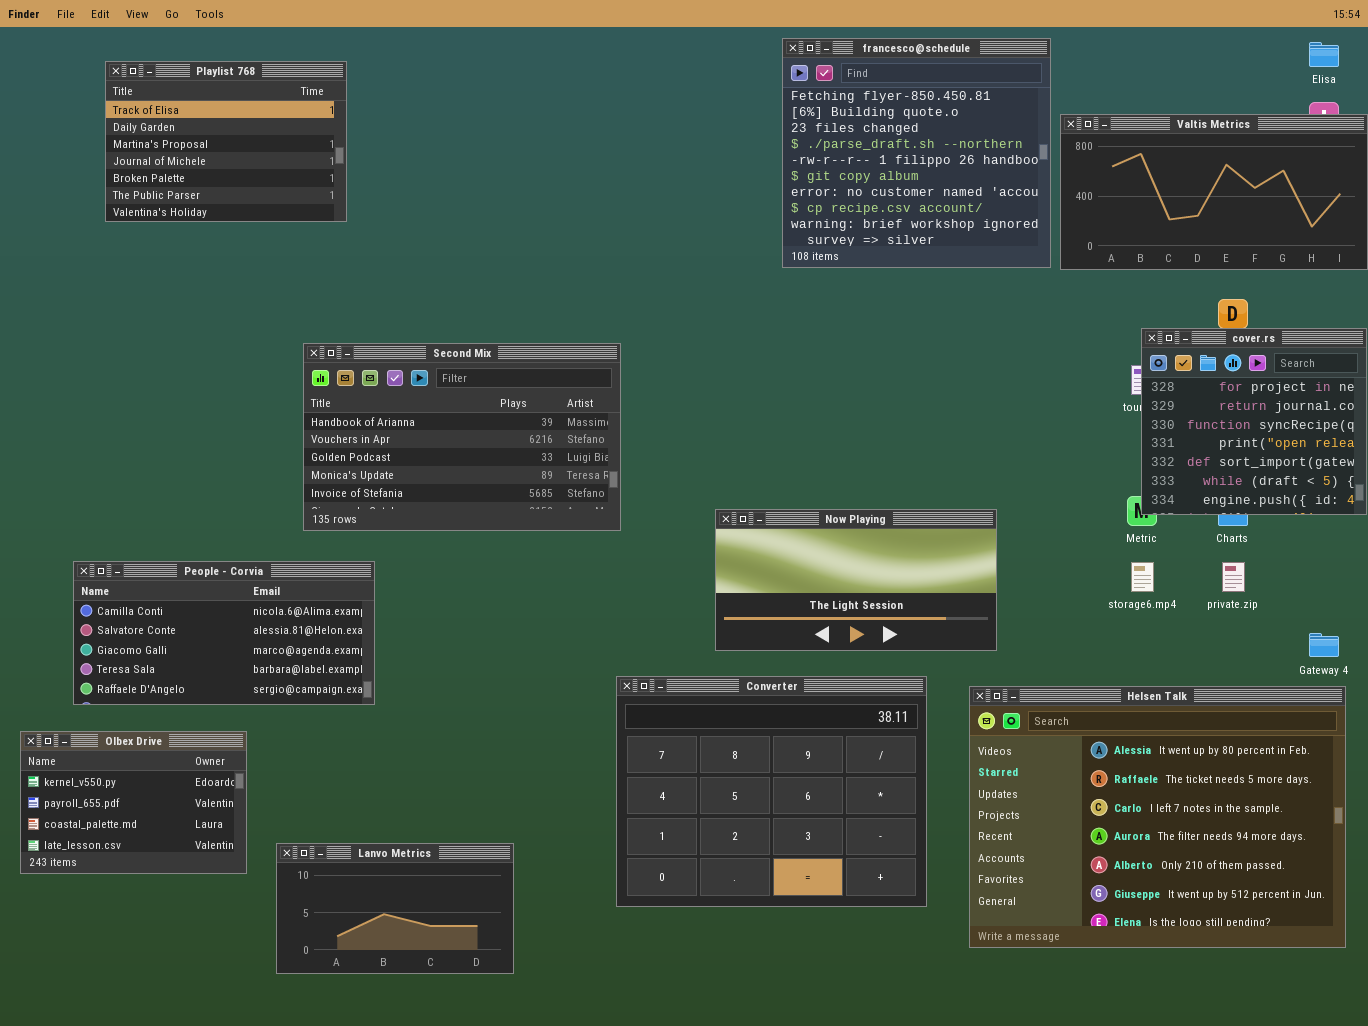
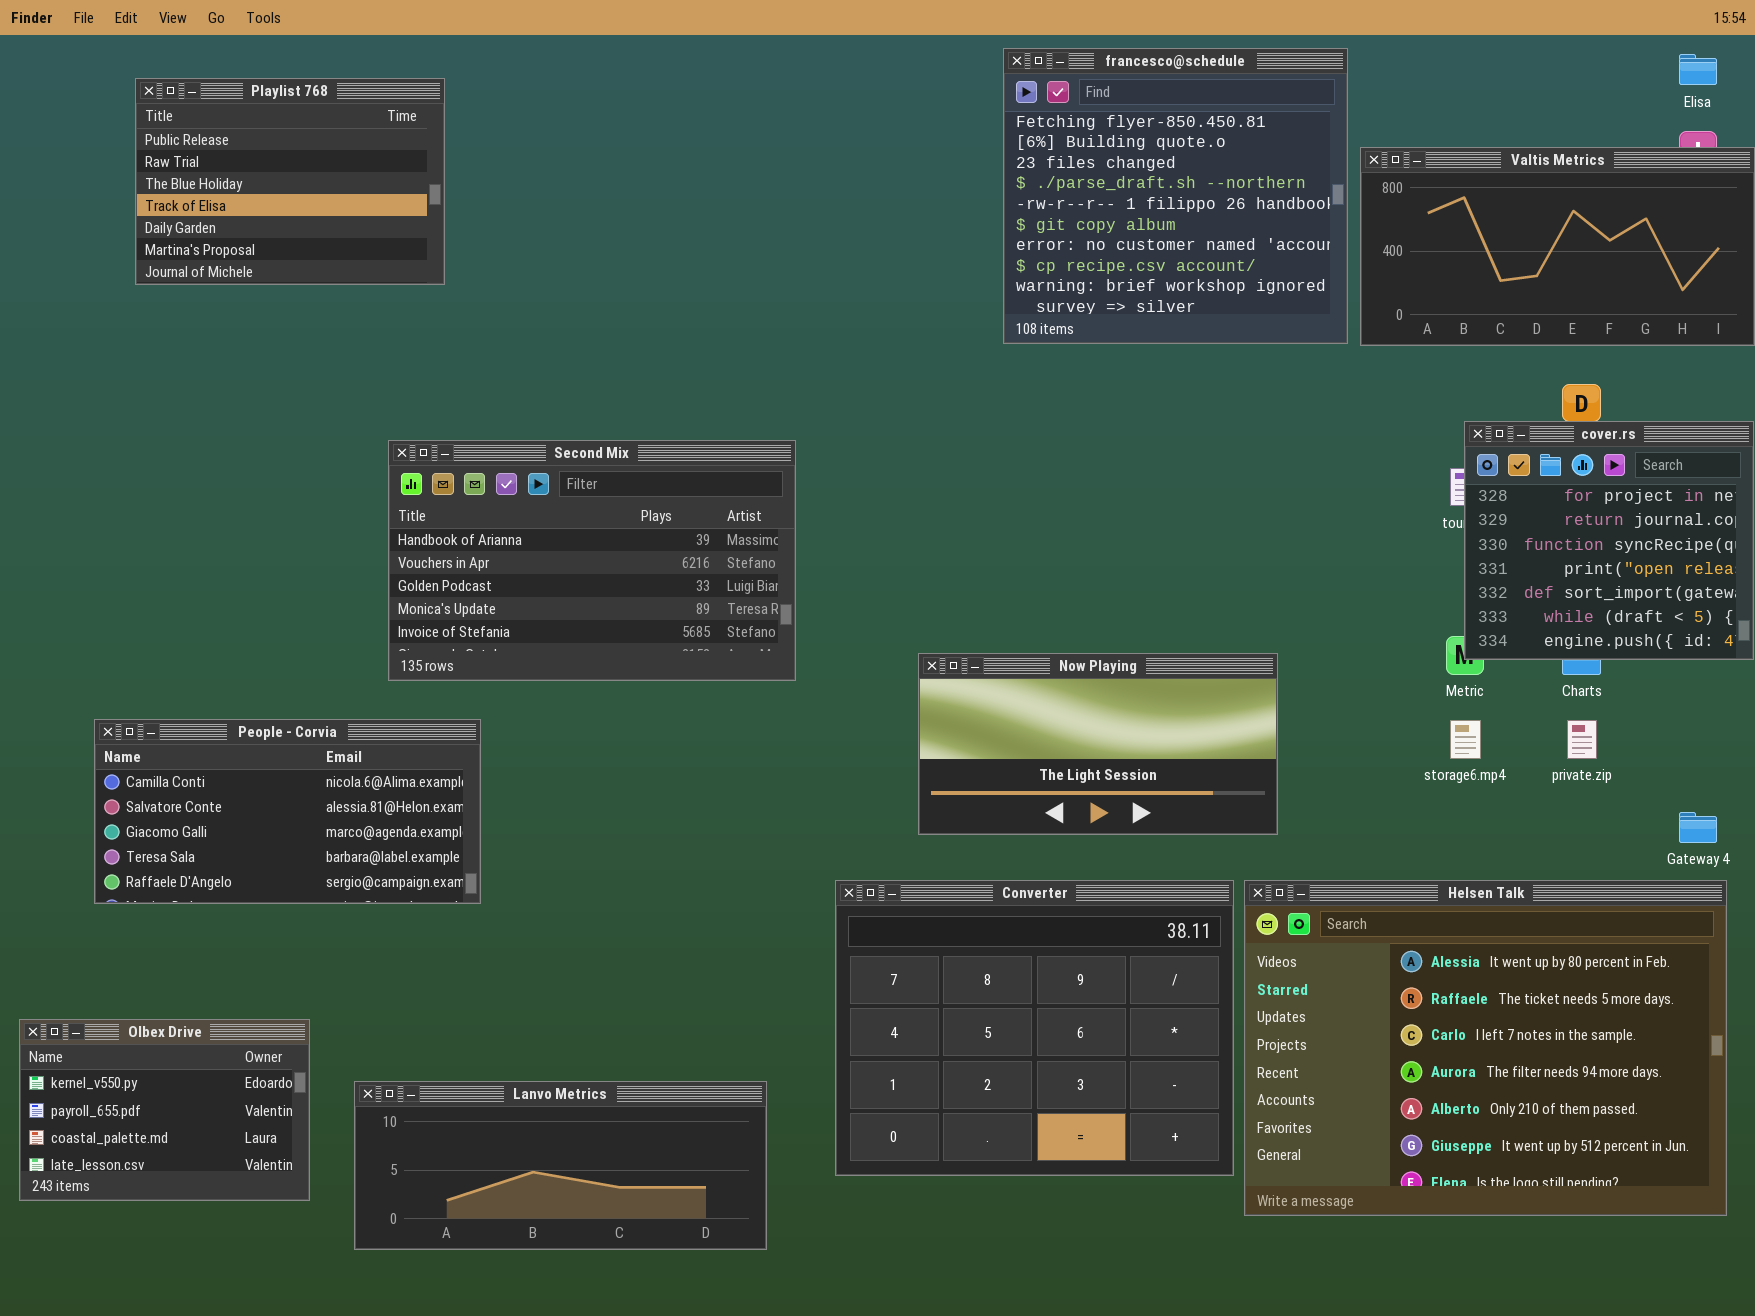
Playlist 768: [105,61,347,222] -> [135,78,445,285], scrolled up 3 rows
Converter: [616,676,927,907] -> [835,880,1234,1176], moved
Olbex Drive: [20,731,247,874] -> [19,1019,310,1201], moved
Lanvo Metrics: [276,843,514,974] -> [354,1081,767,1250], resized

